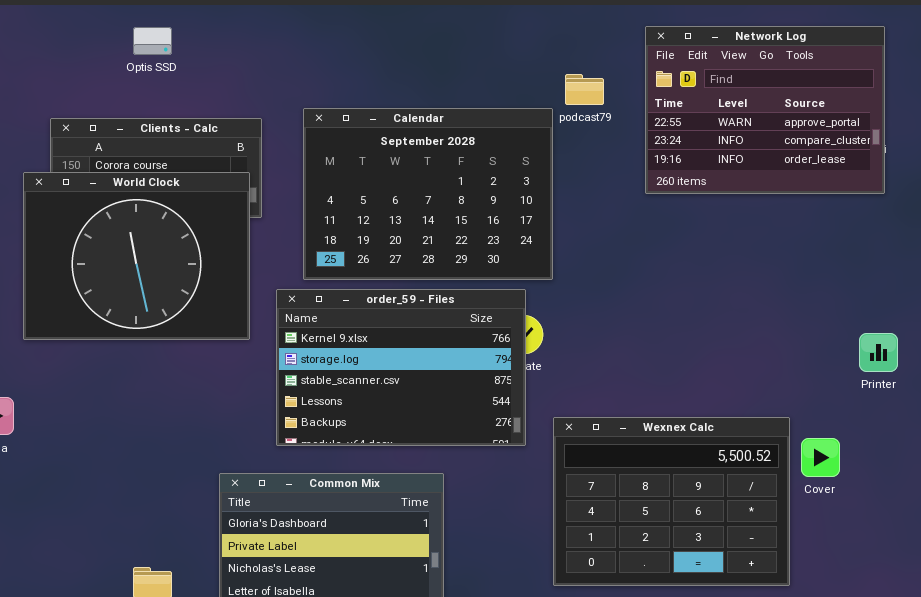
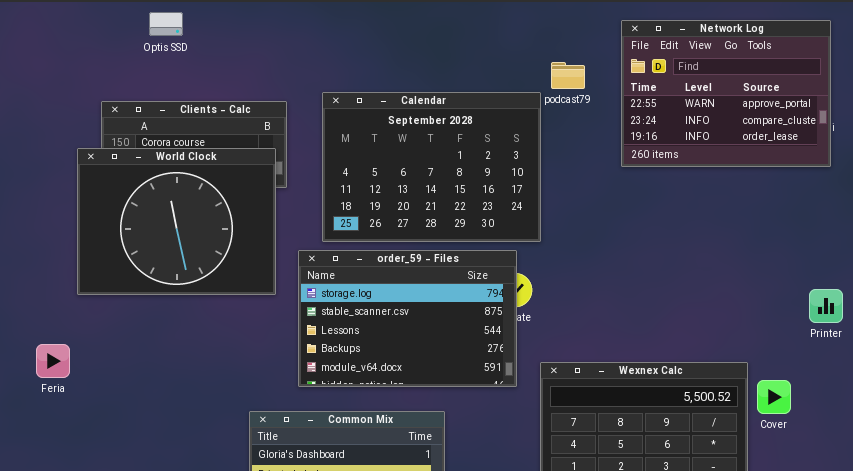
Optis SSD: [133,27,172,55] -> [149,12,183,36], moved
order_59 - Files: [276,289,526,446] -> [298,250,517,387], scrolled down 1 row

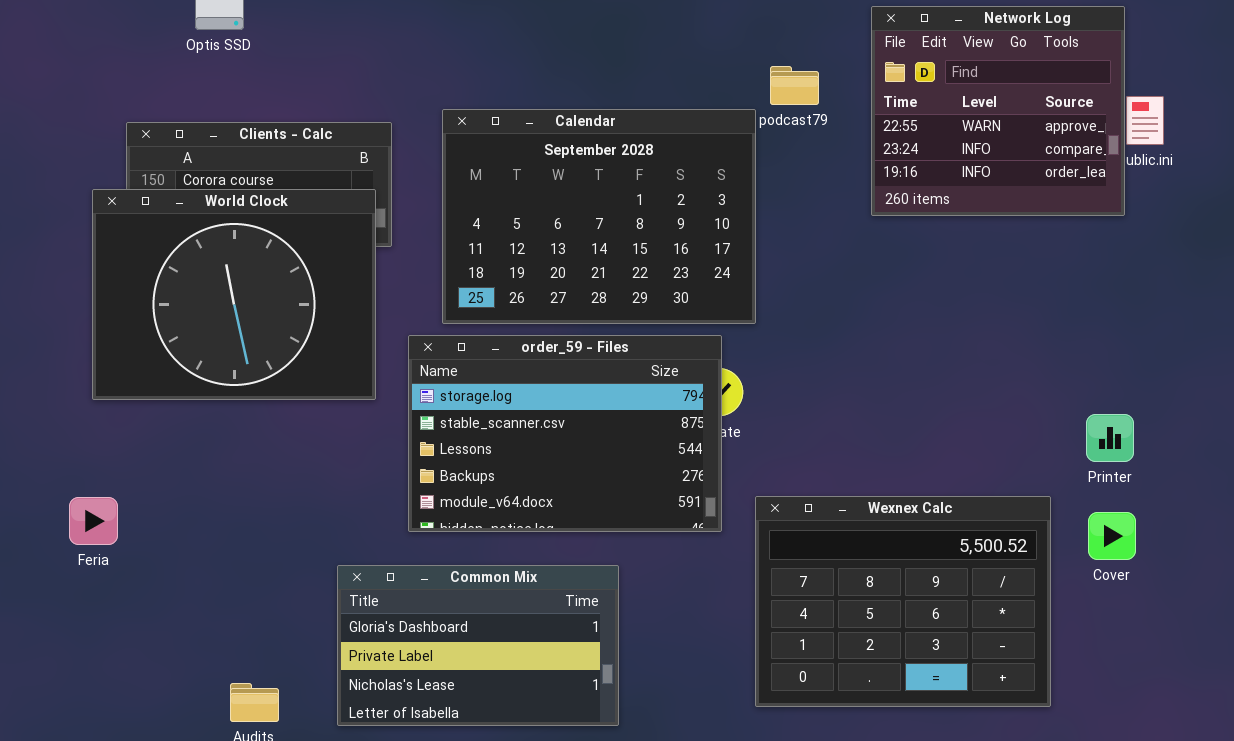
Network Log: [621,20,831,167] -> [871,6,1125,216], resized
Printer: [809,289,843,323] -> [1086,414,1134,462], moved
Feria: [36,344,70,378] -> [69,497,118,545], moved
Cover: [757,380,791,414] -> [1088,512,1136,560], moved

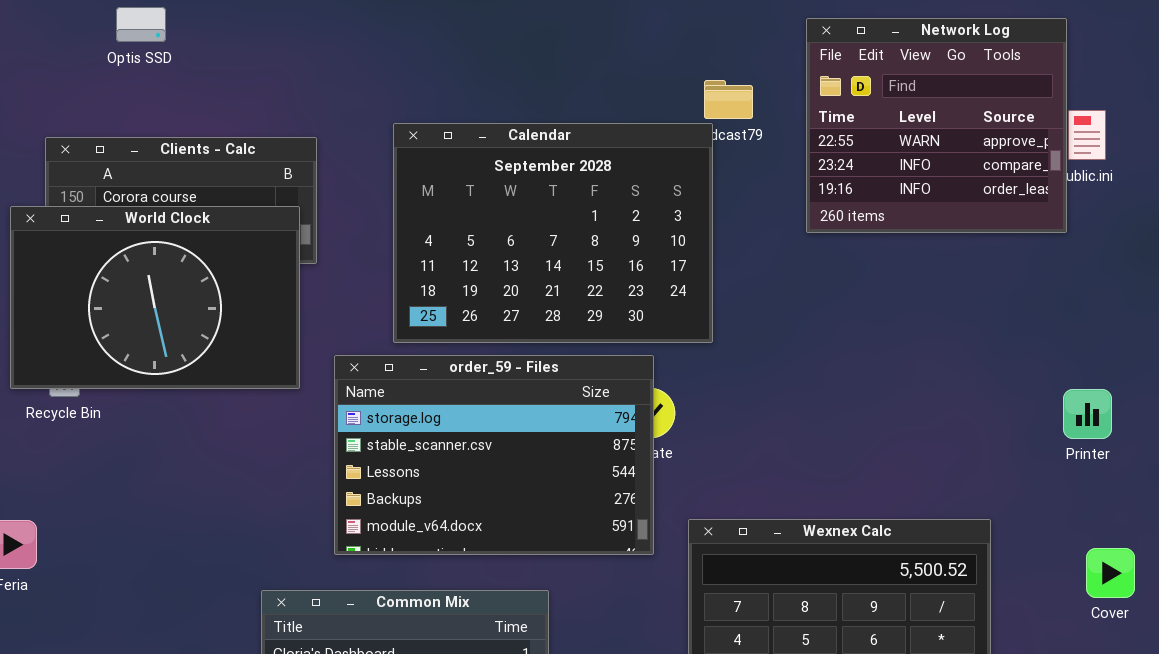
Calendar: [442,109,756,324] -> [393,123,713,343], moved
World Clock: [92,189,376,400] -> [10,206,300,389], resized
Printer: [1086,414,1134,462] -> [1063,389,1112,439], moved
Cover: [1088,512,1136,560] -> [1086,548,1135,598], moved

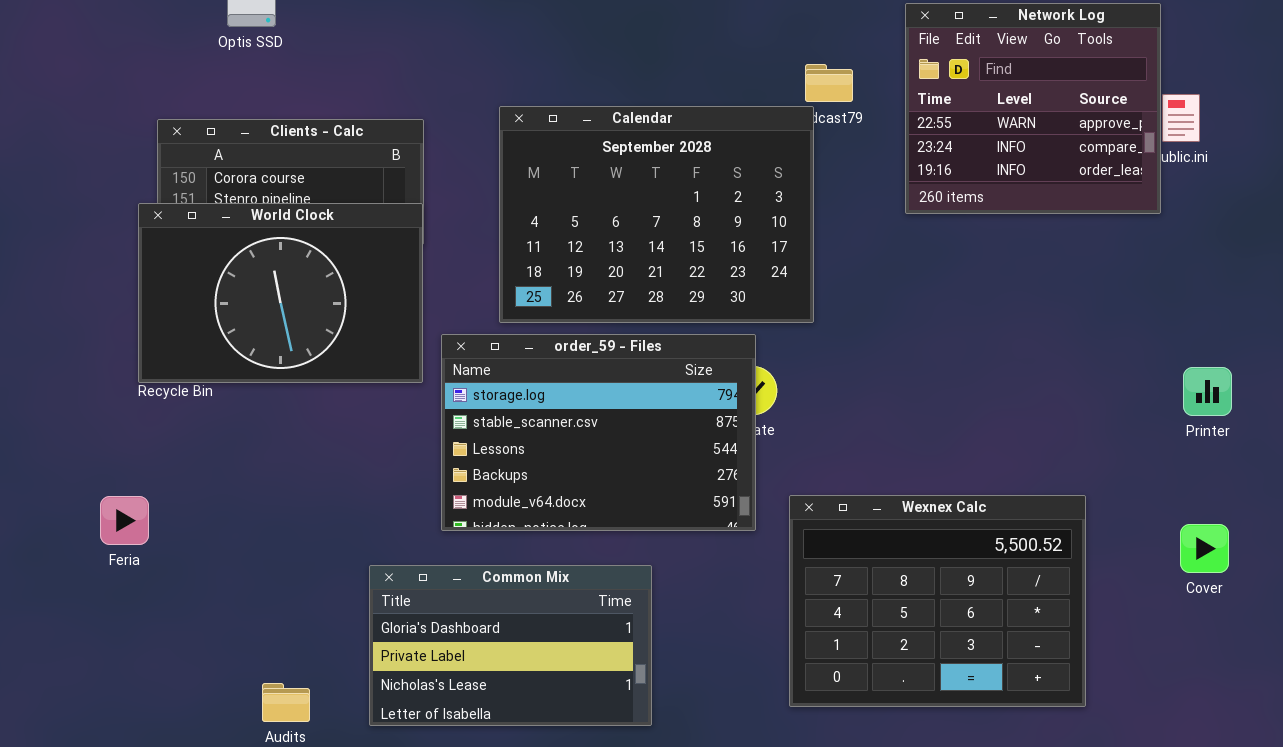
World Clock: [10,206,300,389] -> [138,203,423,383], moved
Printer: [1063,389,1112,439] -> [1183,367,1232,416], moved

